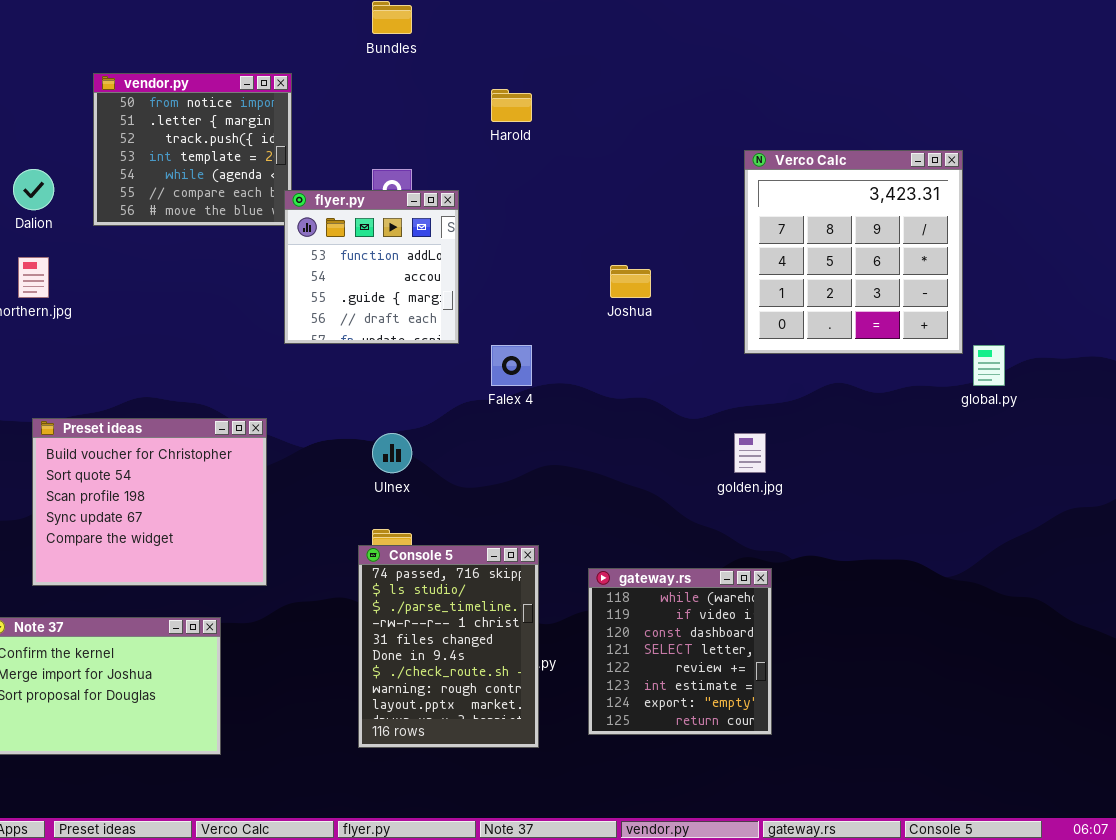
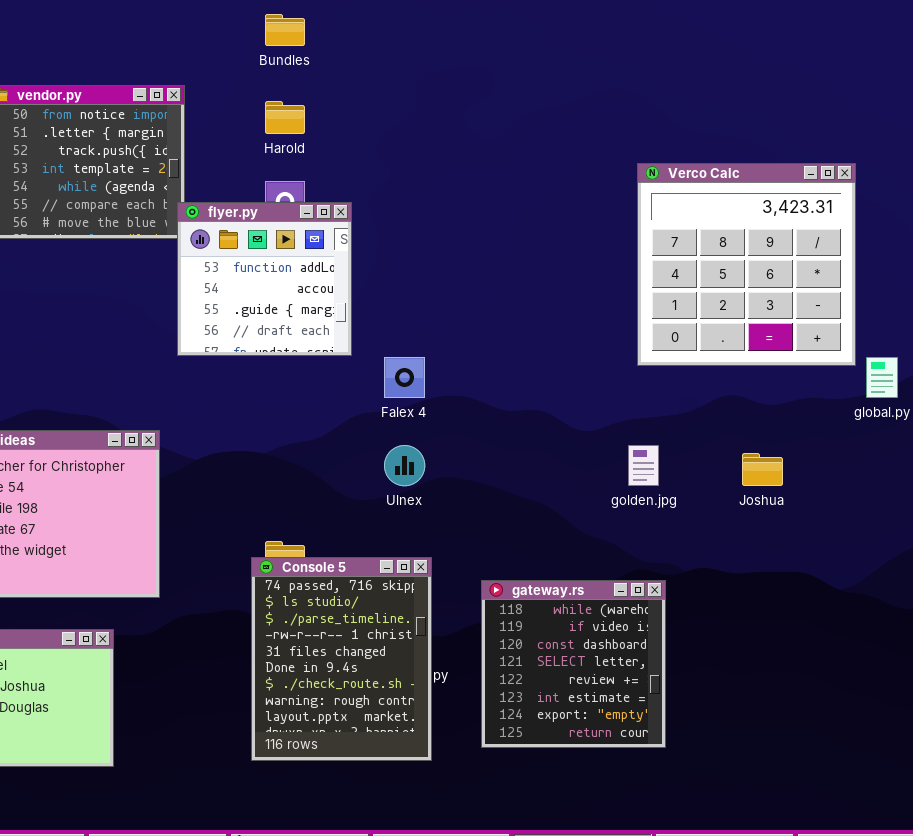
Harold: [491,89,532,122] -> [265,101,305,134], moved
Joshua: [610,265,651,298] -> [742,453,783,486], moved
Ulnex: [372,433,412,473] -> [384,445,425,486], moved

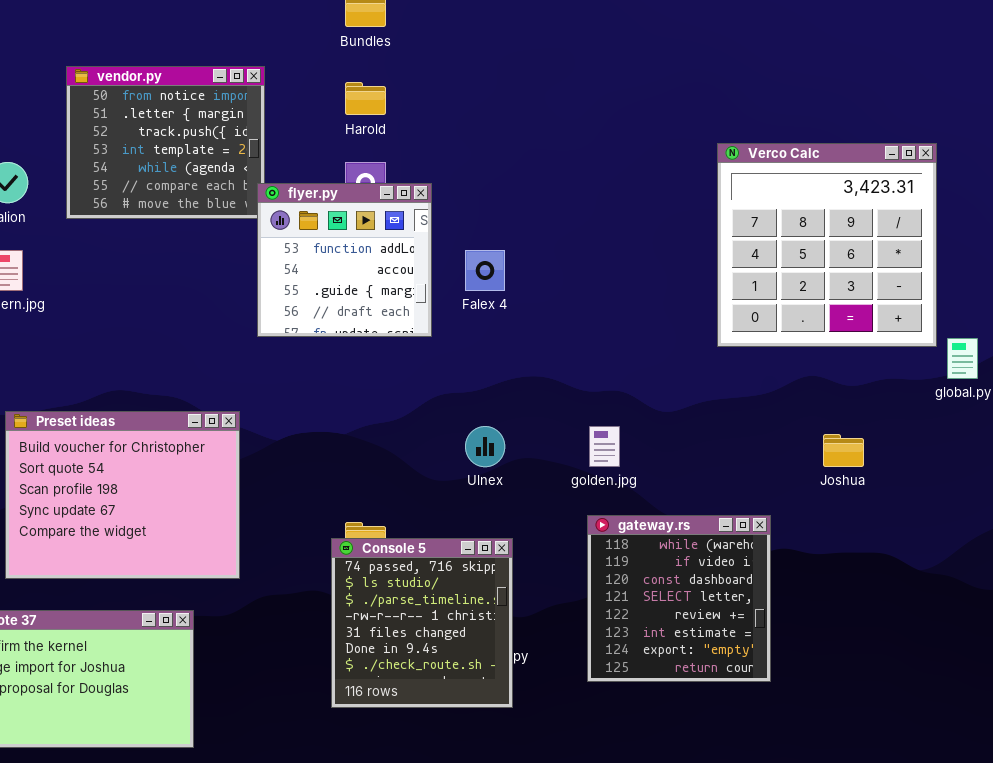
Falex 4: [384,357,425,398] -> [465,250,505,291], moved
golden.jpg: [628,445,659,486] -> [589,426,620,467], moved
Console 5: [251,557,432,761] -> [331,538,513,708], resized
gateway.rs: [481,580,666,748] -> [587,515,771,682], moved

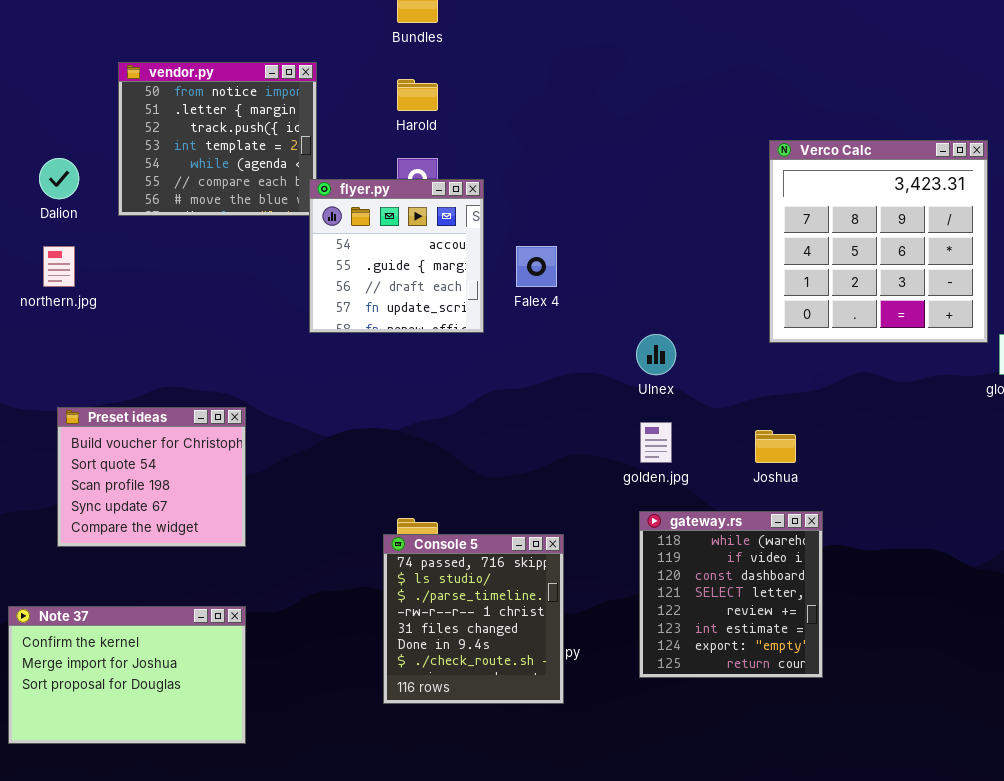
flyer.py: [257,183,432,337] -> [309,179,484,333], scrolled down 1 row
Preset ideas: [5,411,240,579] -> [57,407,246,547], resized
Ulnex: [465,426,505,467] -> [636,334,676,375], moved
Joshua: [823,434,864,467] -> [755,430,796,463], moved

